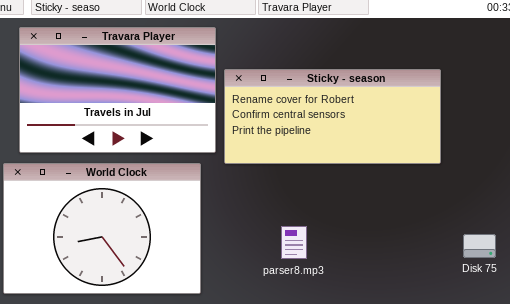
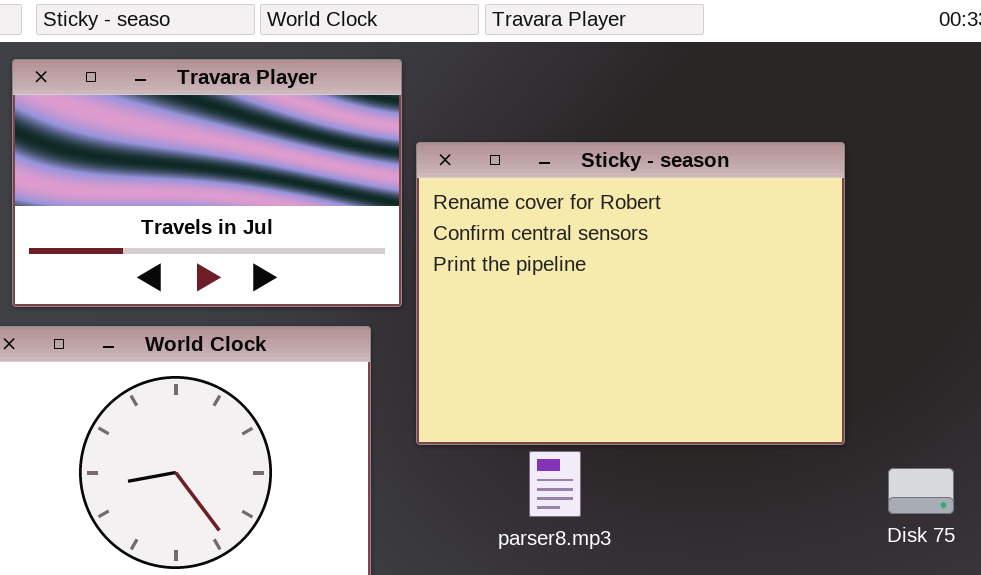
Sticky - season: [224,69,441,164] -> [416,142,845,445], resized

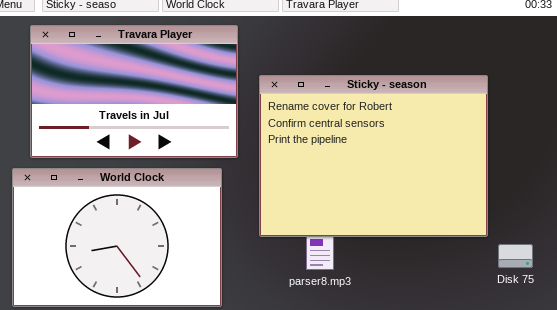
Sticky - season: [416,142,845,445] -> [259,75,488,237], moved

